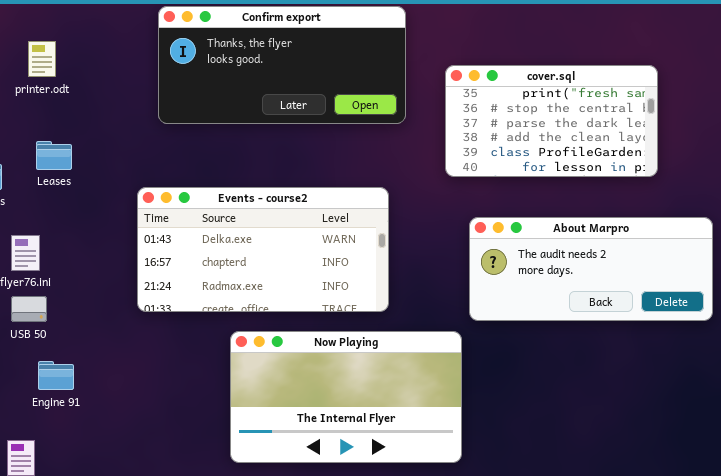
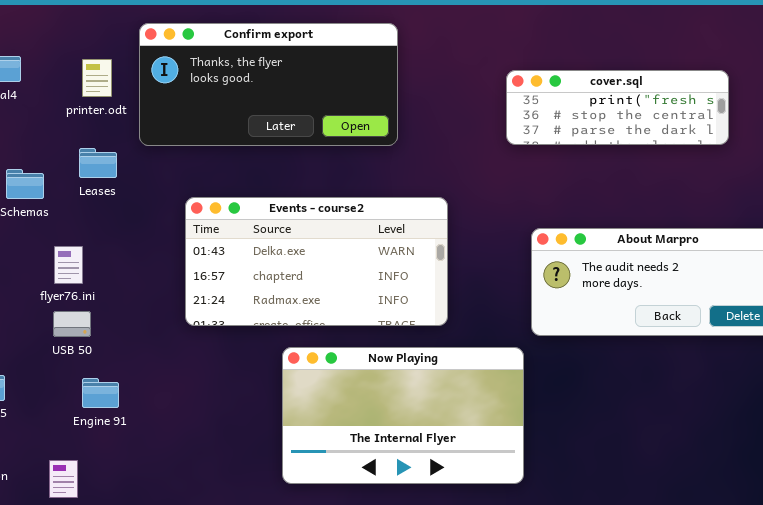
Confirm export: [158,6,406,124] -> [139,23,398,146], moved
printer.odt: [28,41,56,77] -> [82,59,112,97], moved
cover.sql: [445,65,658,177] -> [506,70,729,145], resized

